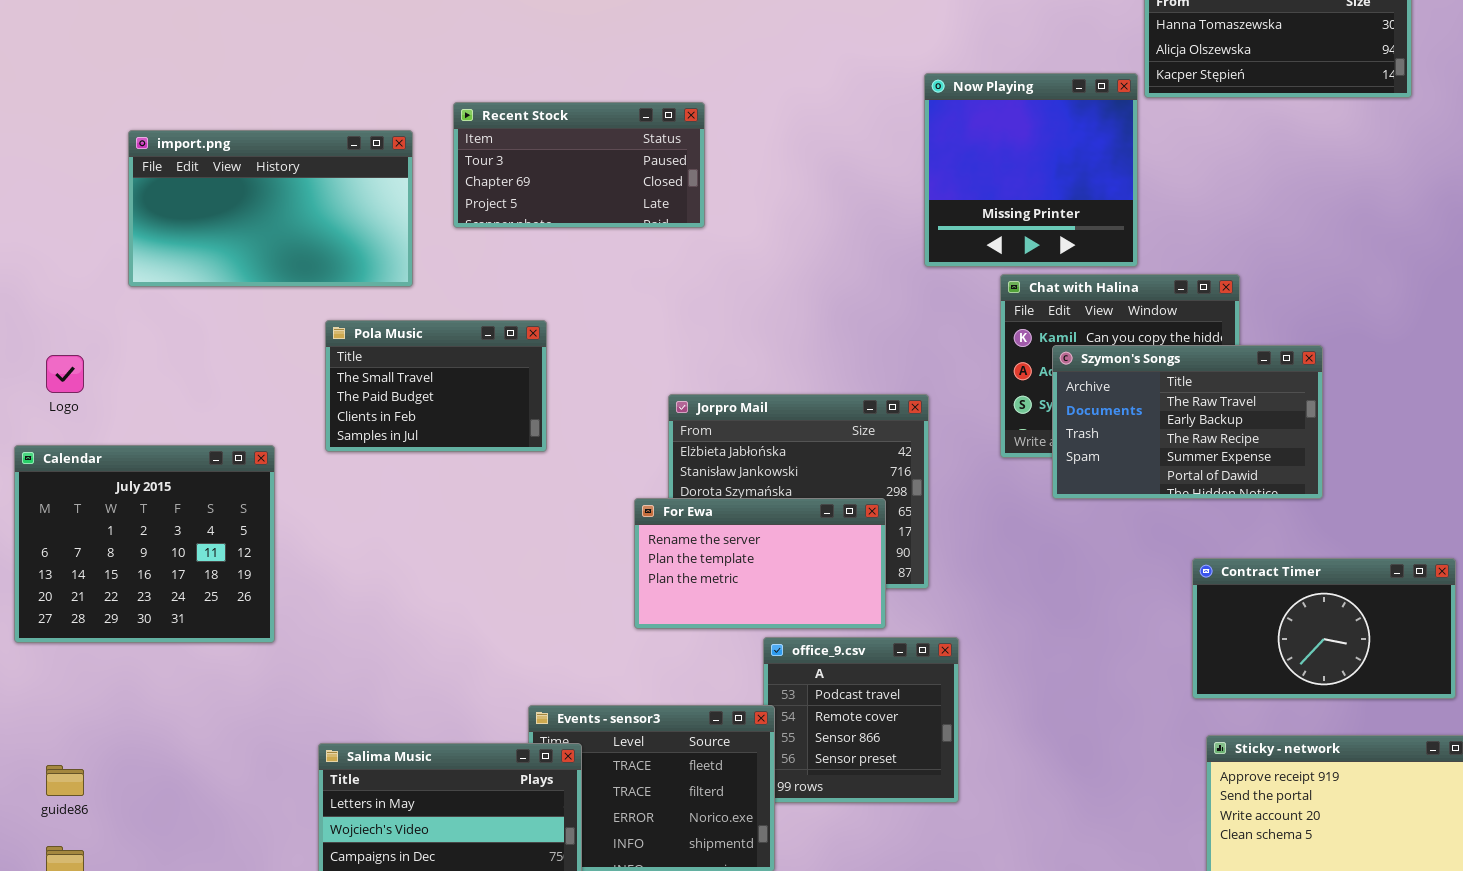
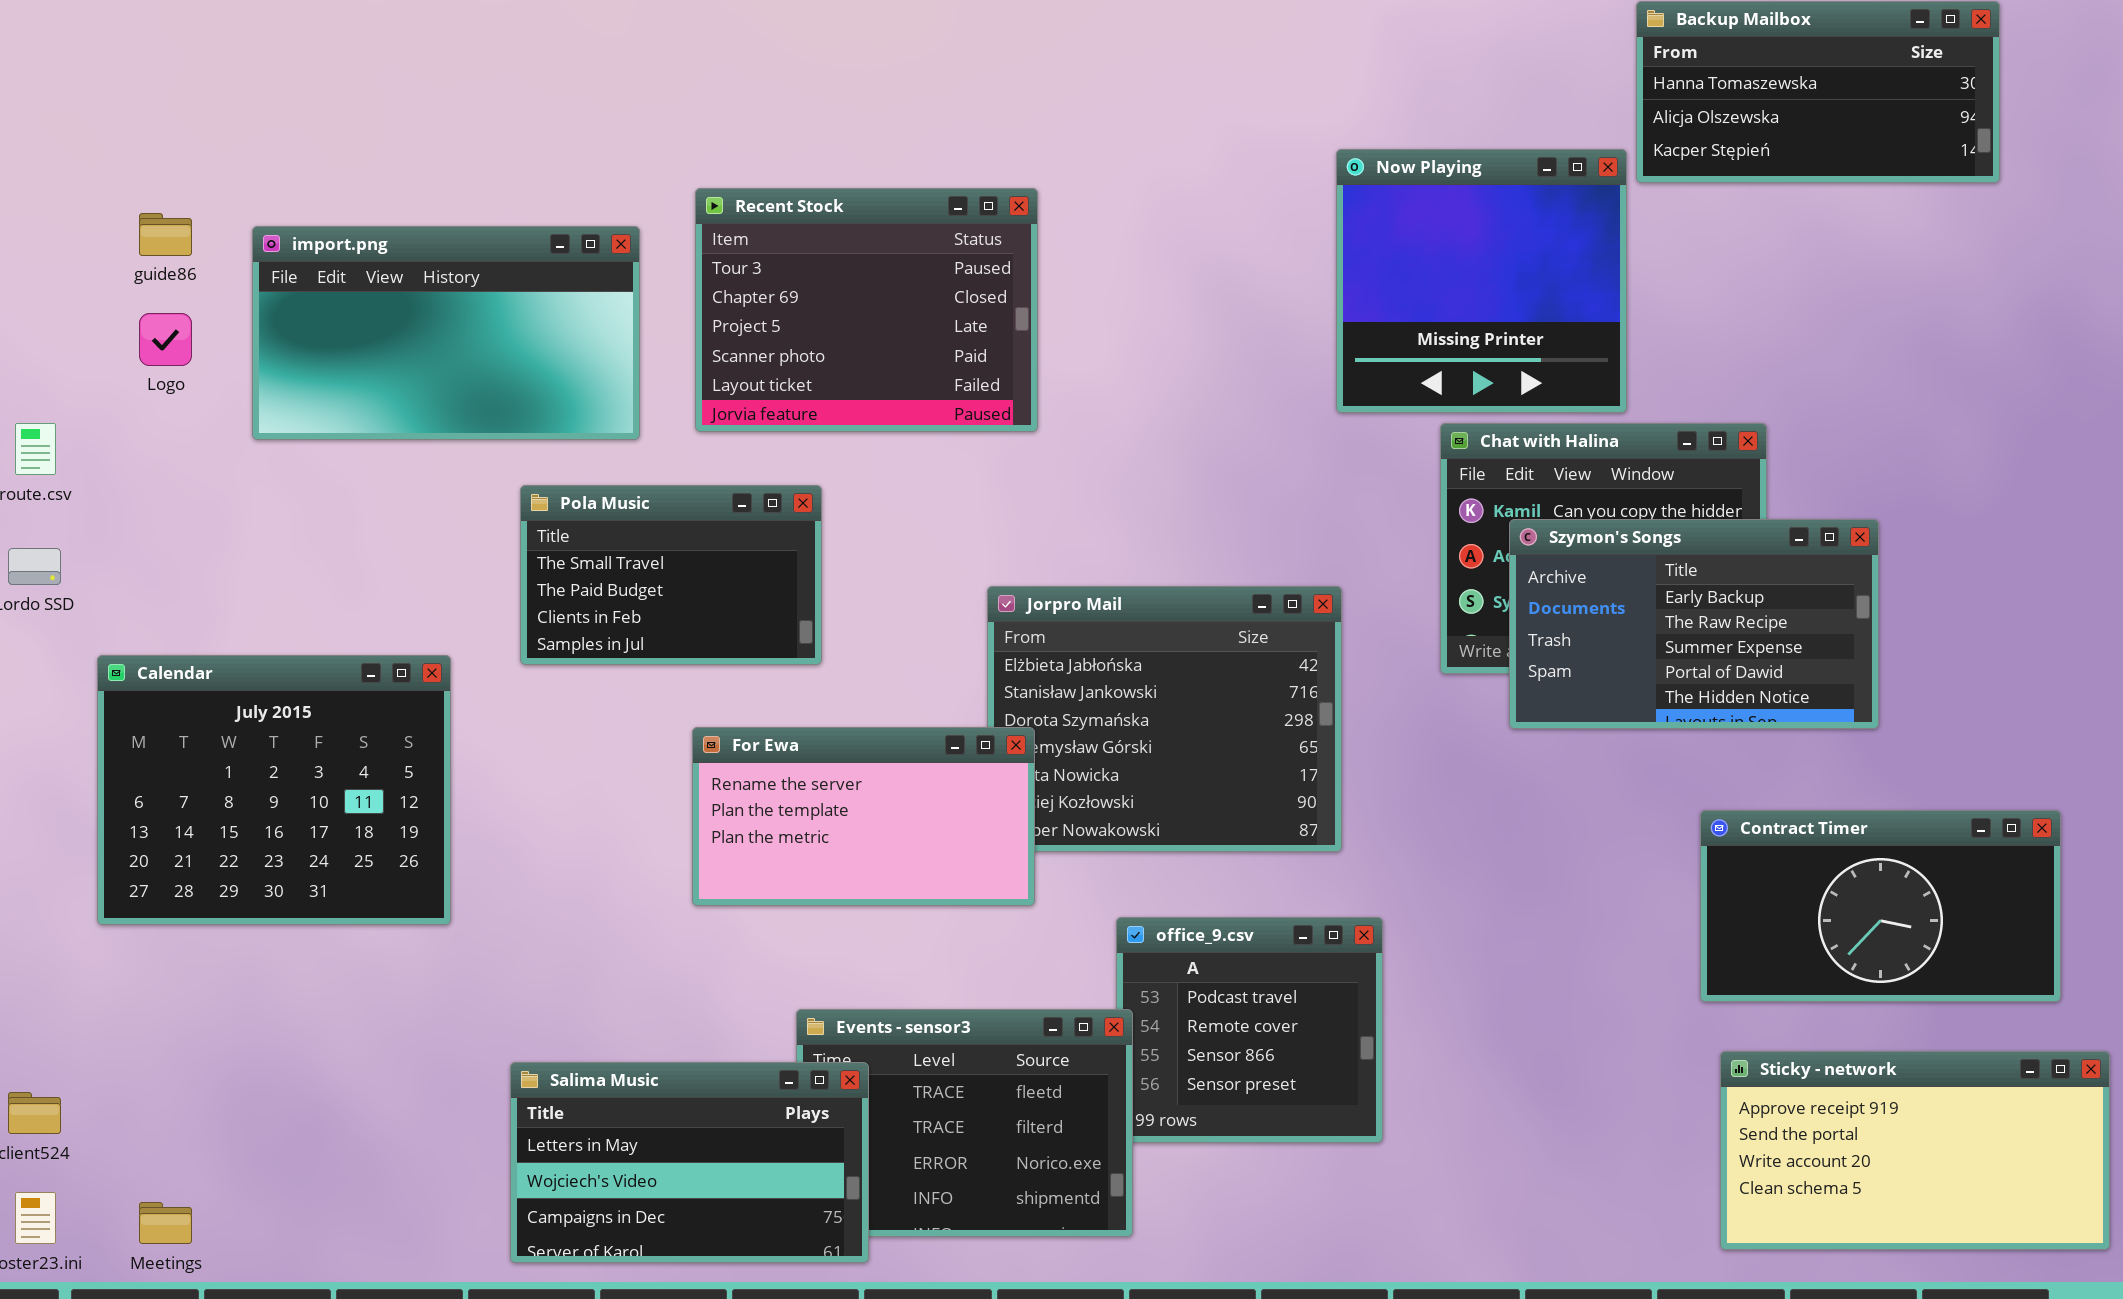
Recent Stock: [453,102,705,228] -> [695,188,1038,432], resized
Szymon's Songs: [1052,345,1323,499] -> [1509,519,1879,729], scrolled down 1 row
Logo: [46,355,84,393] -> [139,313,192,366], moved
For Ewa: [634,498,886,629] -> [692,727,1035,906], moved
guide86: [46,765,84,796] -> [139,213,192,256], moved

